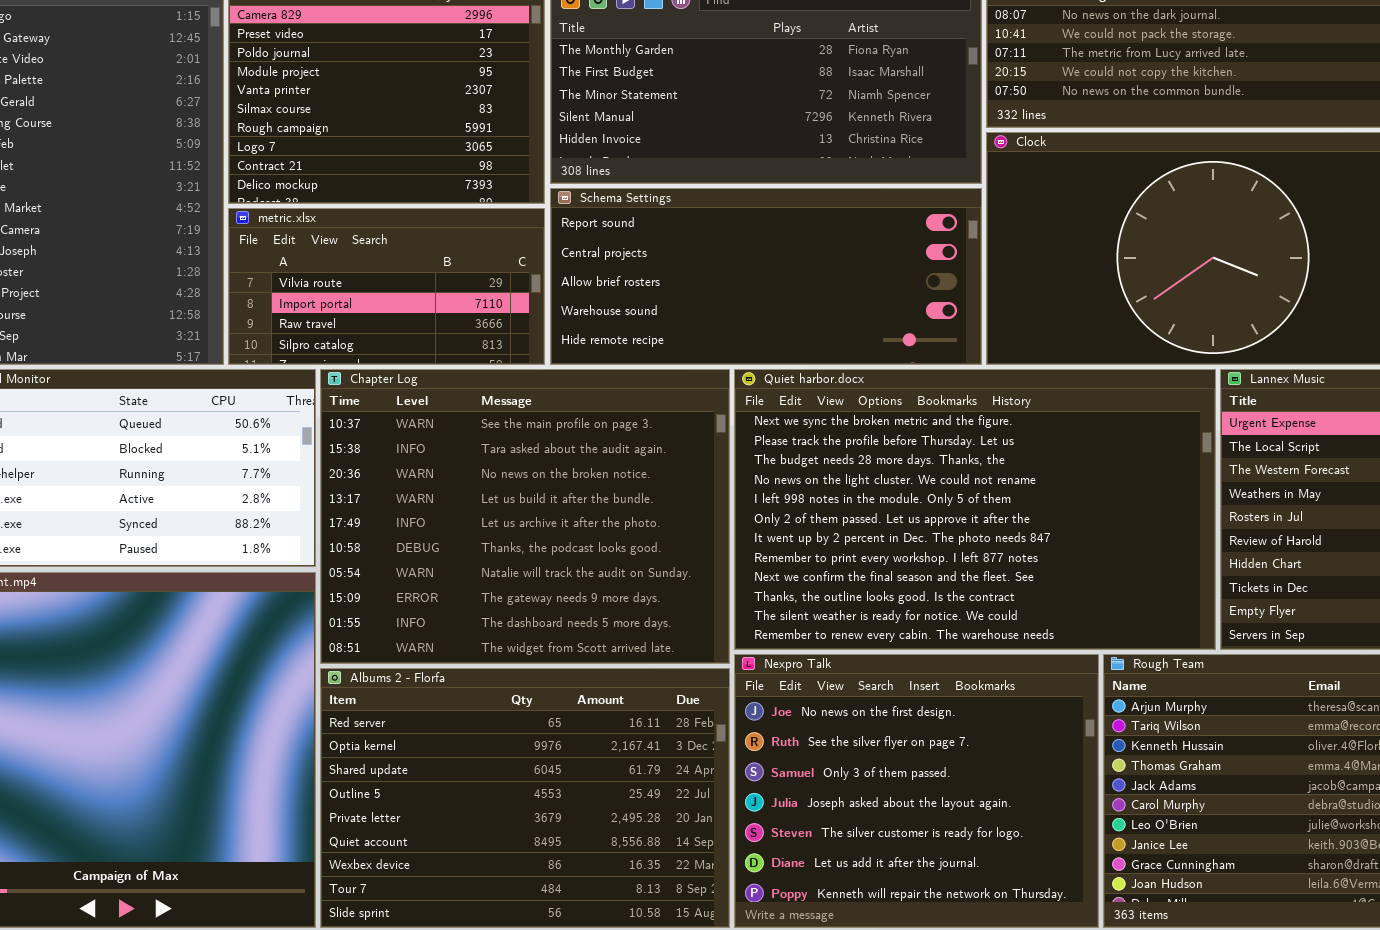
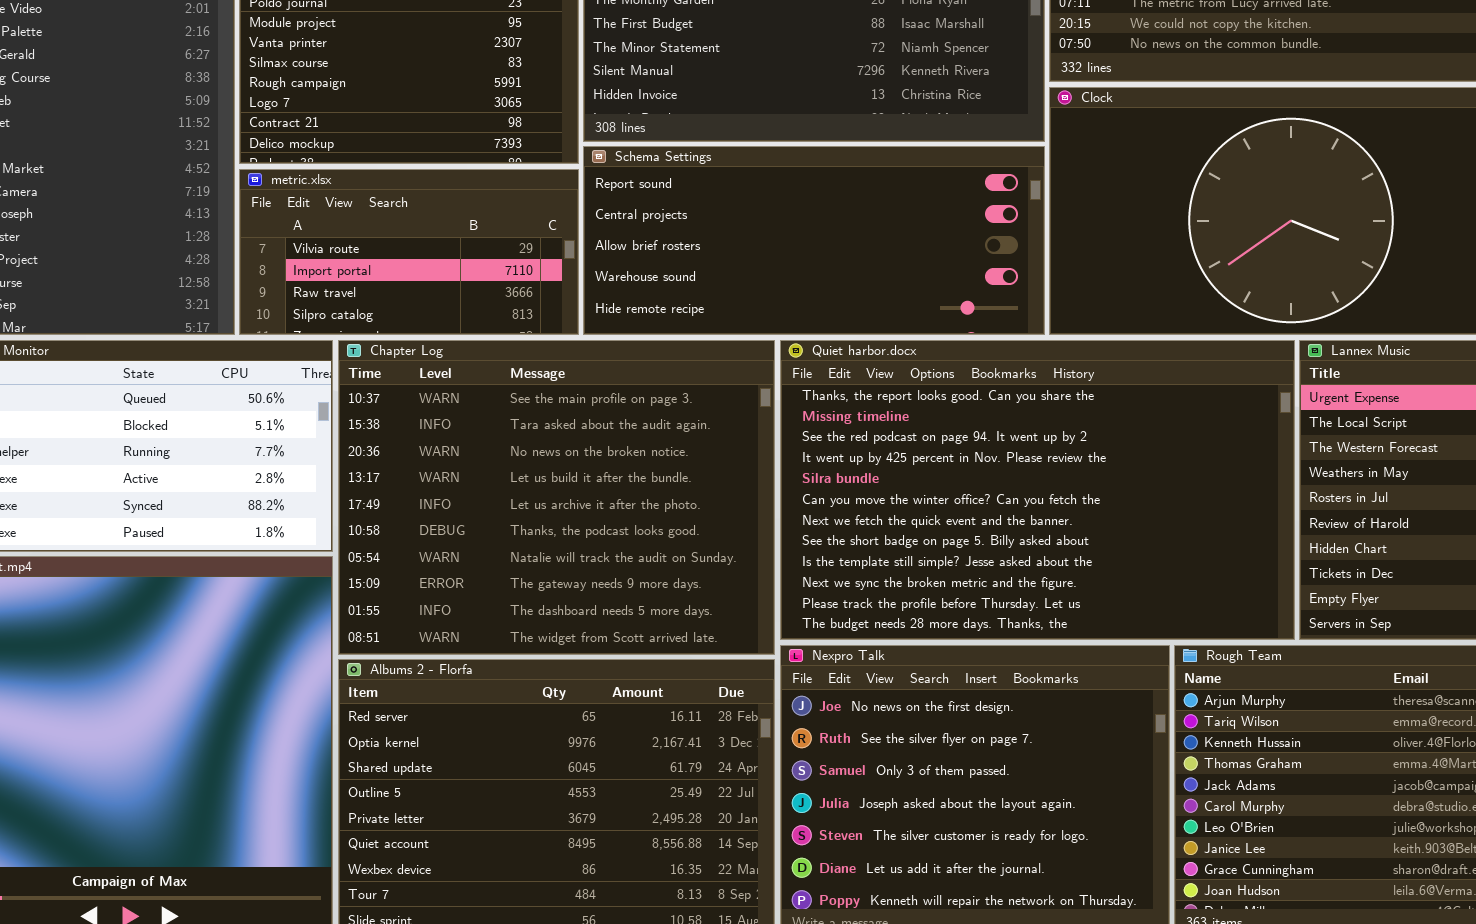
Quiet harbor.docx: [734,369,1216,650] -> [780,340,1295,640], scrolled up 9 rows

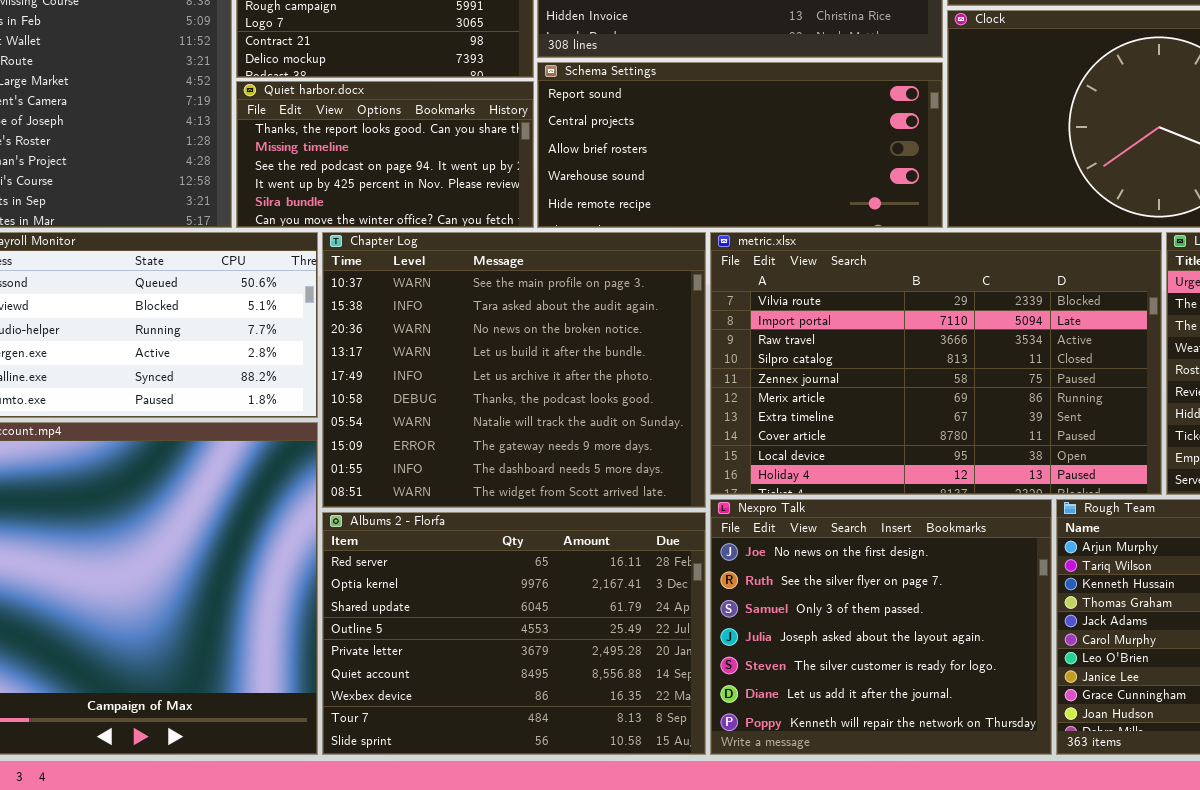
metric.xlsx: [239,169,579,335] -> [710,232,1162,495], moved, resized
Quiet harbor.docx: [780,340,1295,640] -> [236,81,534,228], moved, resized

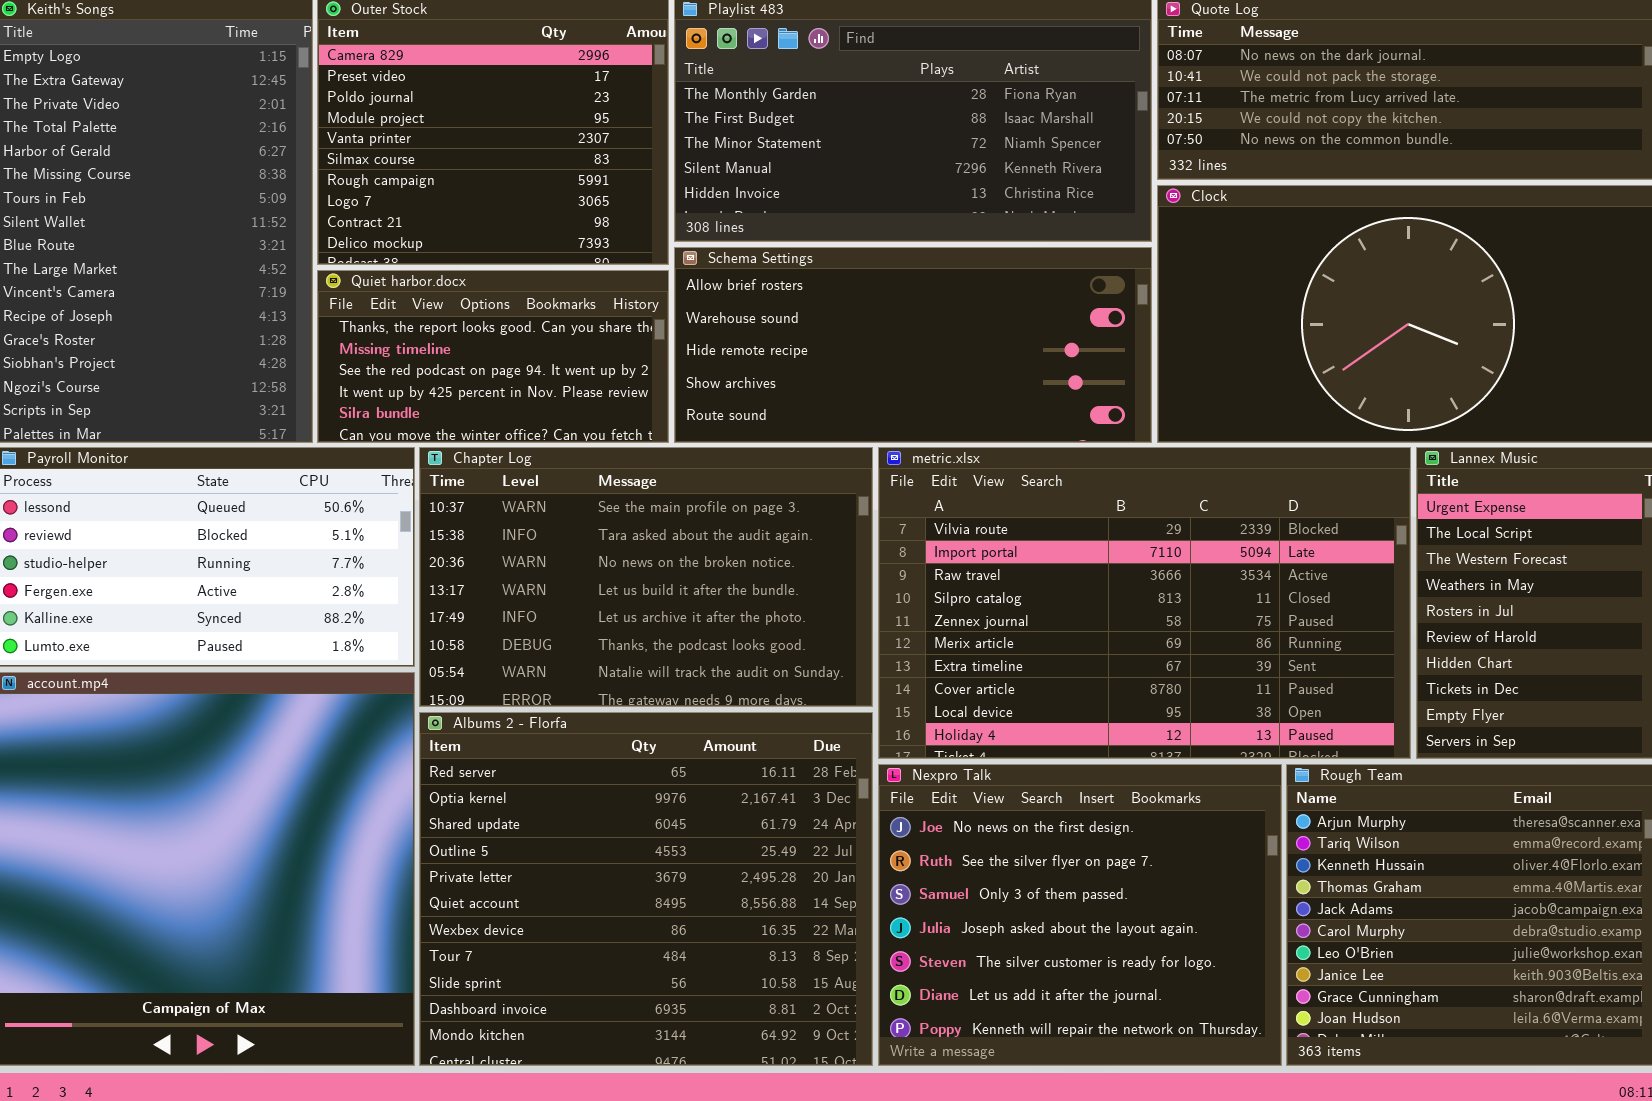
Schema Settings: [537,62,943,228] -> [674,247,1152,443], scrolled down 2 rows
Chapter Log: [322,232,706,508] -> [419,447,873,707], resized
Albums 2 - Florfa: [322,512,706,755] -> [419,712,873,1066], resized

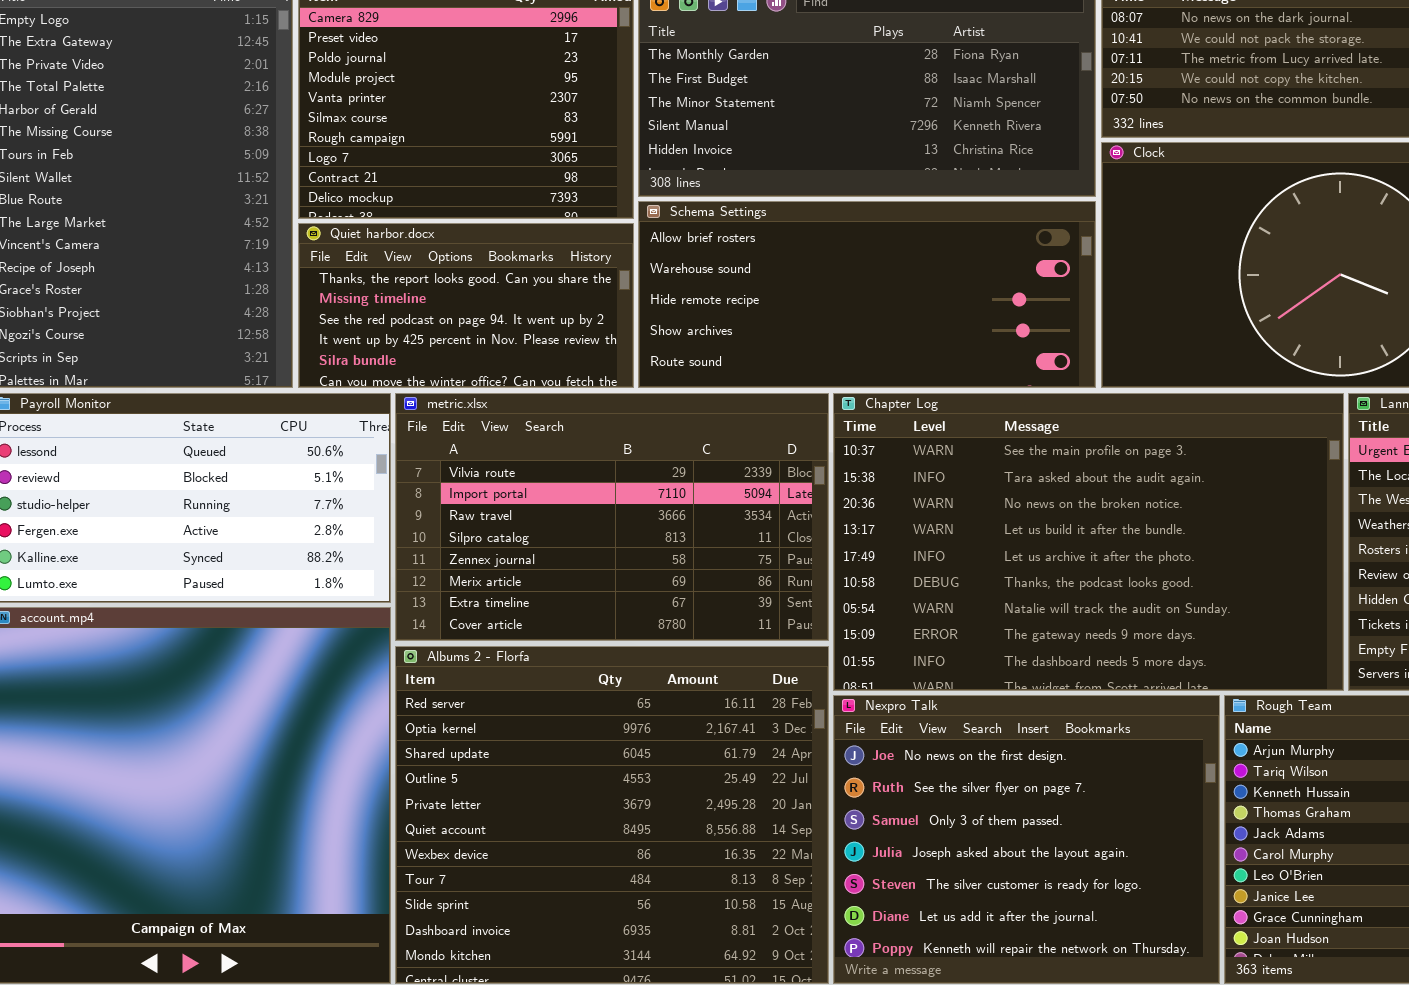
Chapter Log: [419,447,873,707] -> [833,393,1344,691], moved, resized
metric.xlsx: [878,447,1411,759] -> [395,393,829,641], moved, resized

